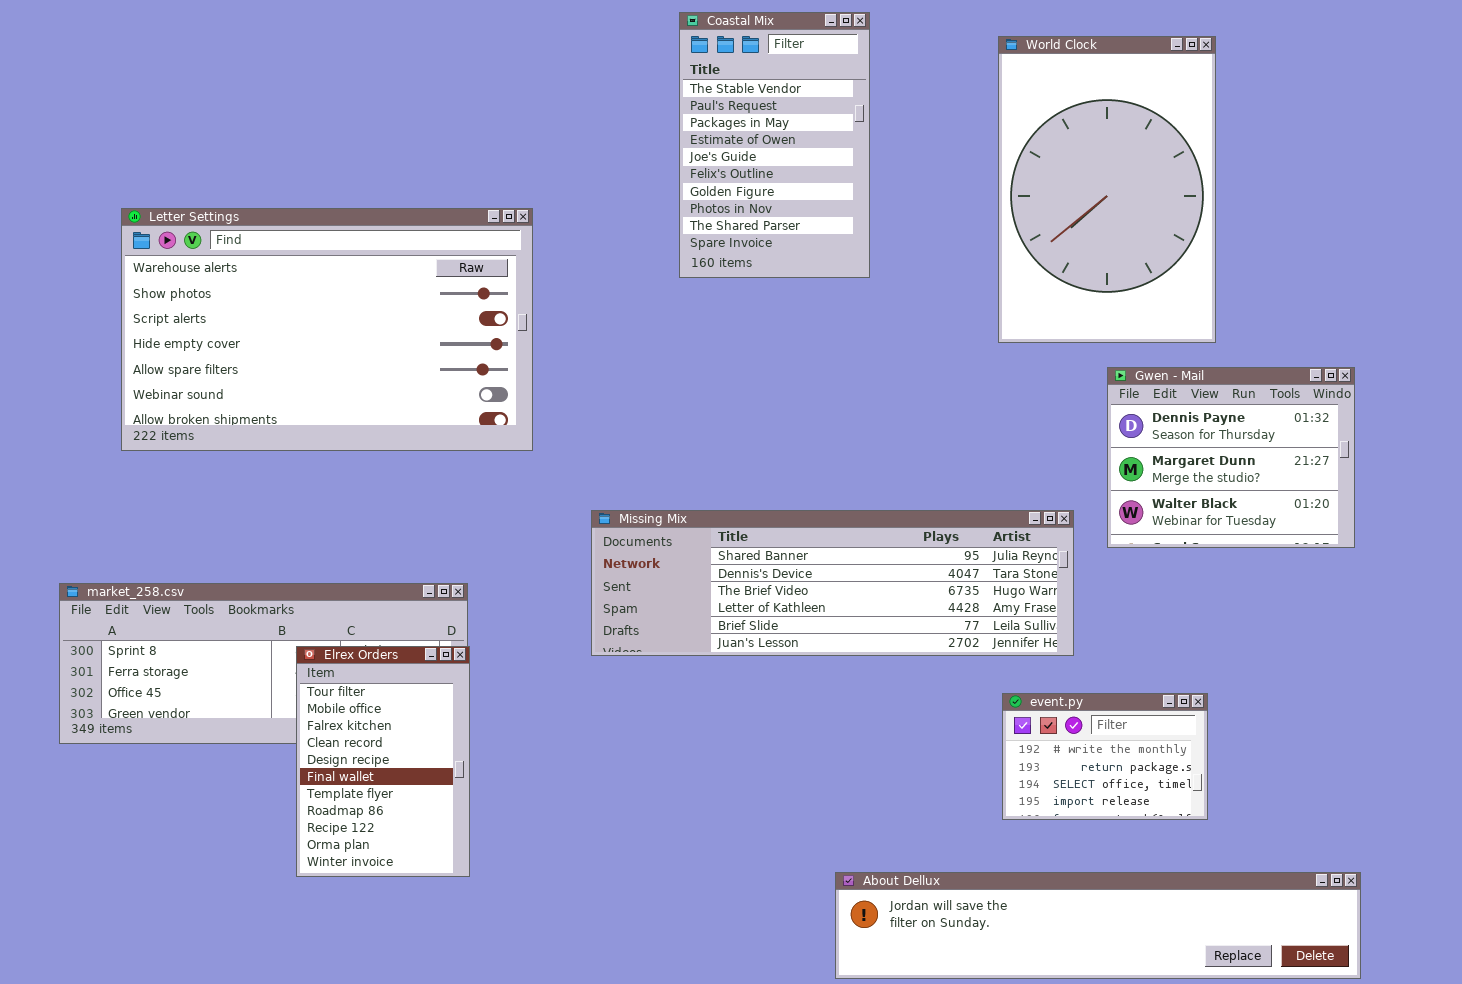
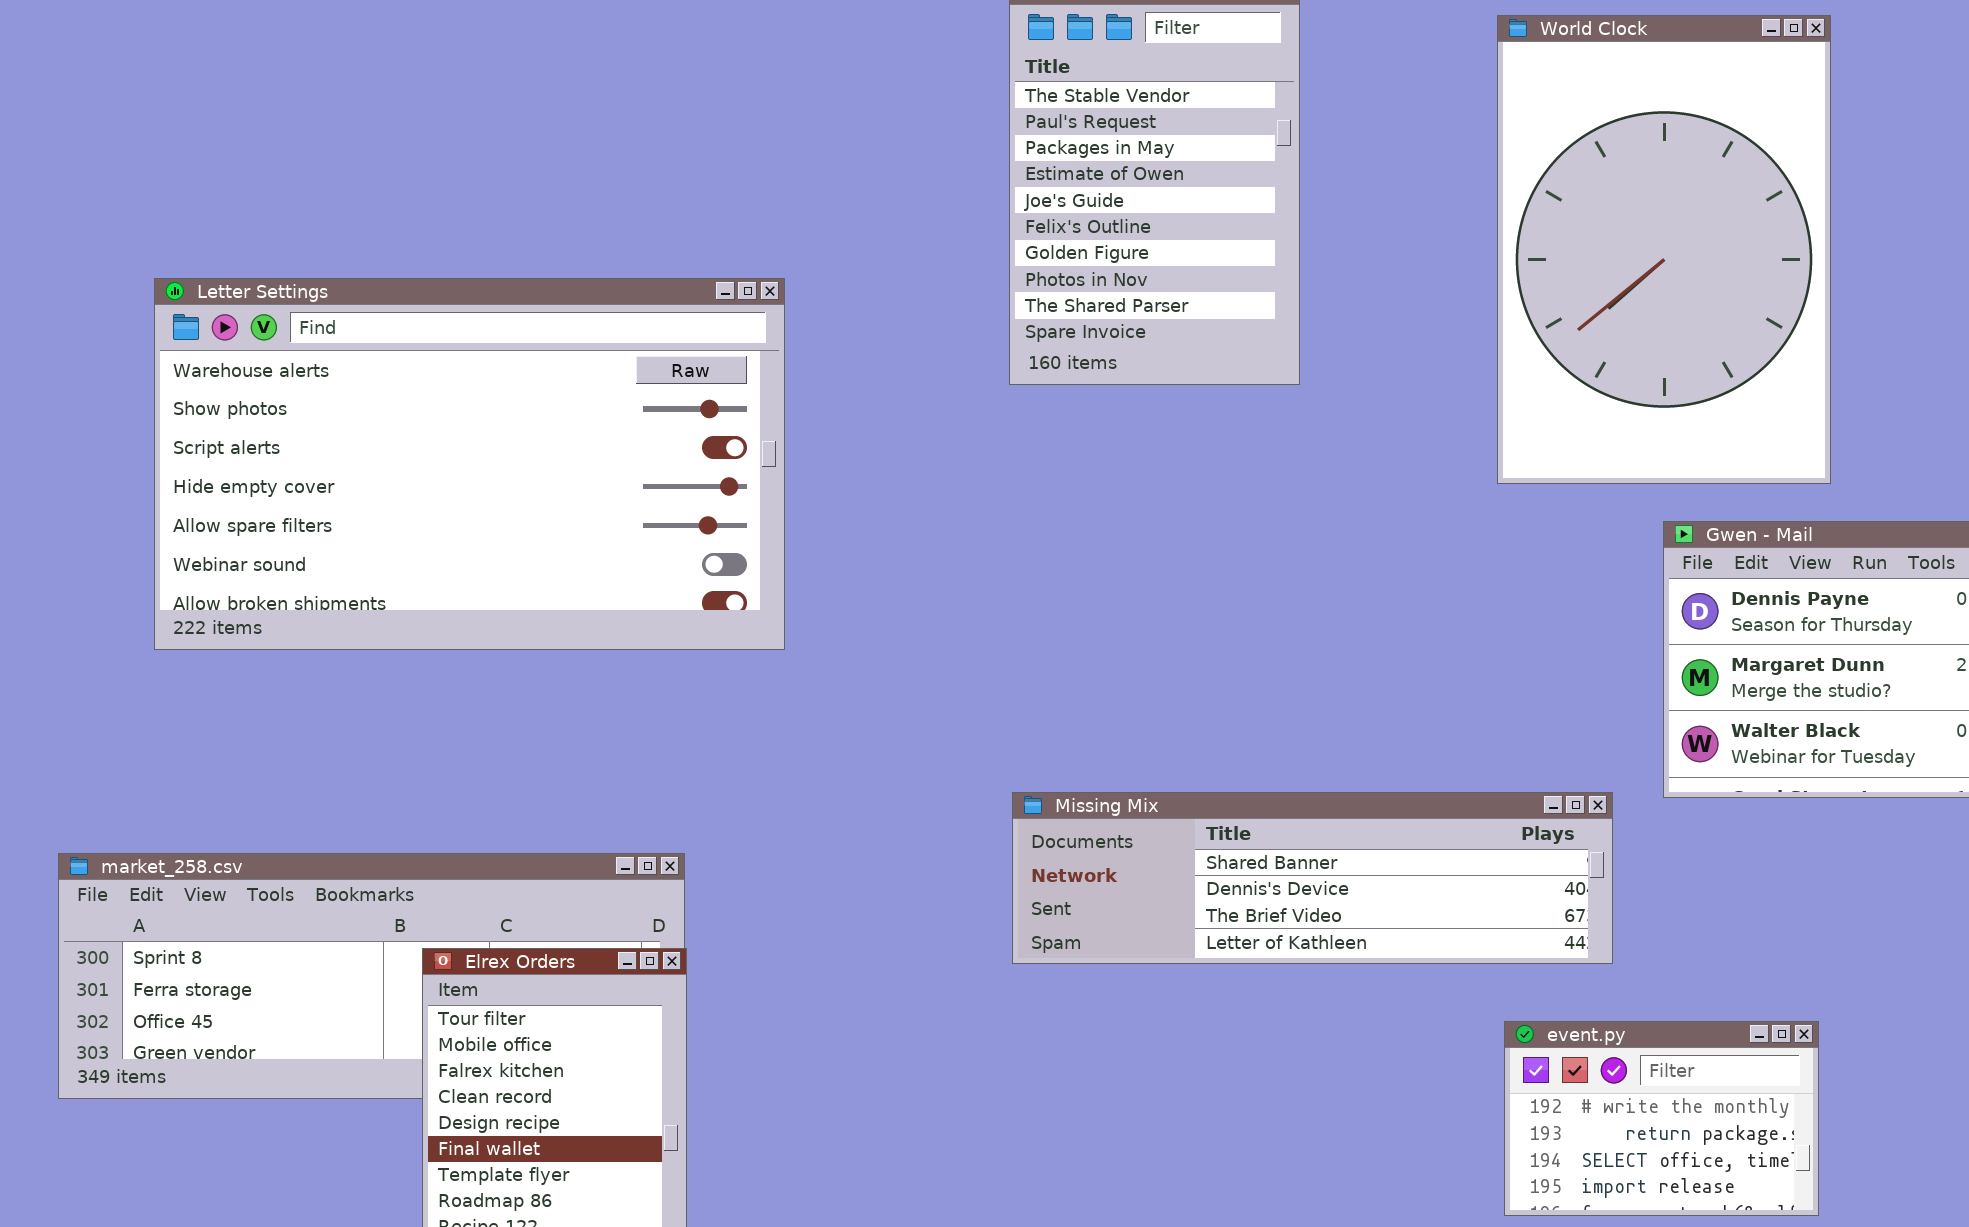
Missing Mix: [591,510,1074,656] -> [1012,792,1613,964], resized

